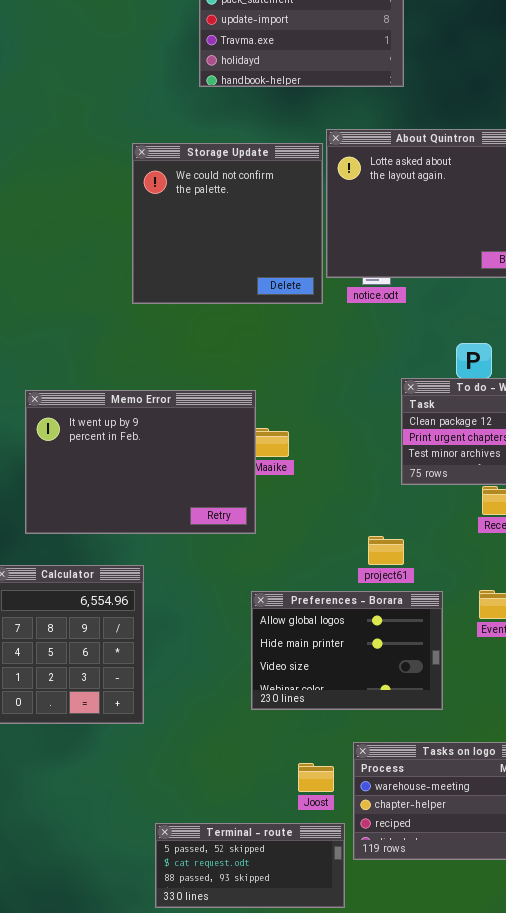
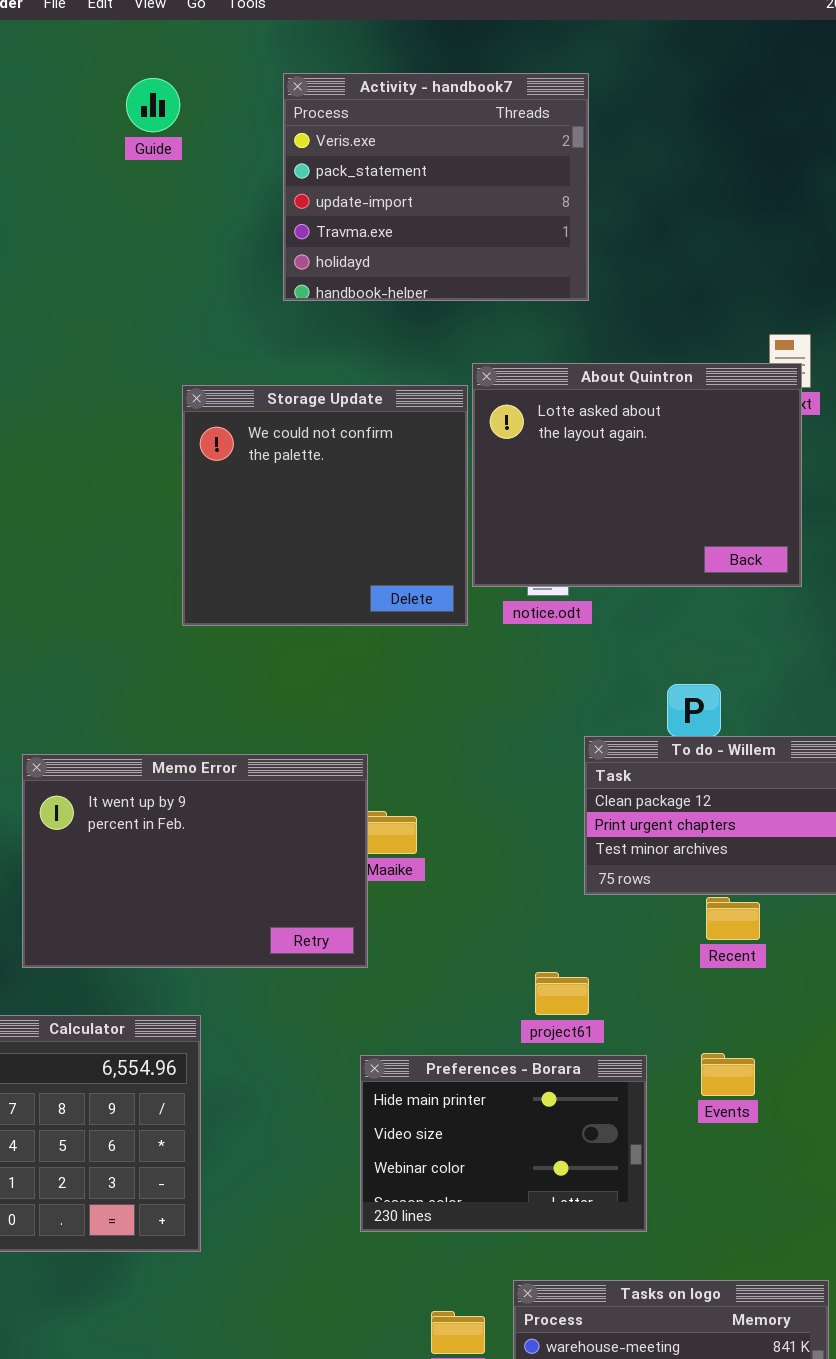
Preferences - Borara: [251,591,443,710] -> [360,1055,647,1232], scrolled down 1 row

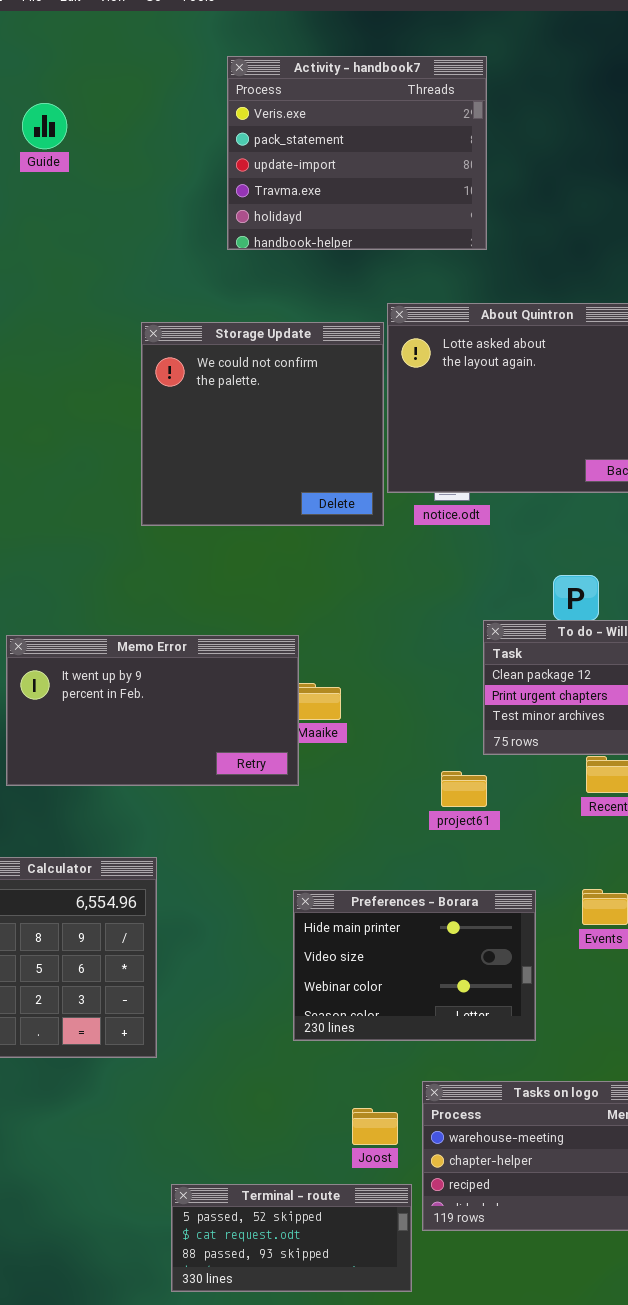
Guide: [126,78,180,132] -> [22,103,67,149], moved
Memo Error: [22,754,368,968] -> [6,635,299,786], resized
project61: [535,972,589,1015] -> [441,771,487,807], moved

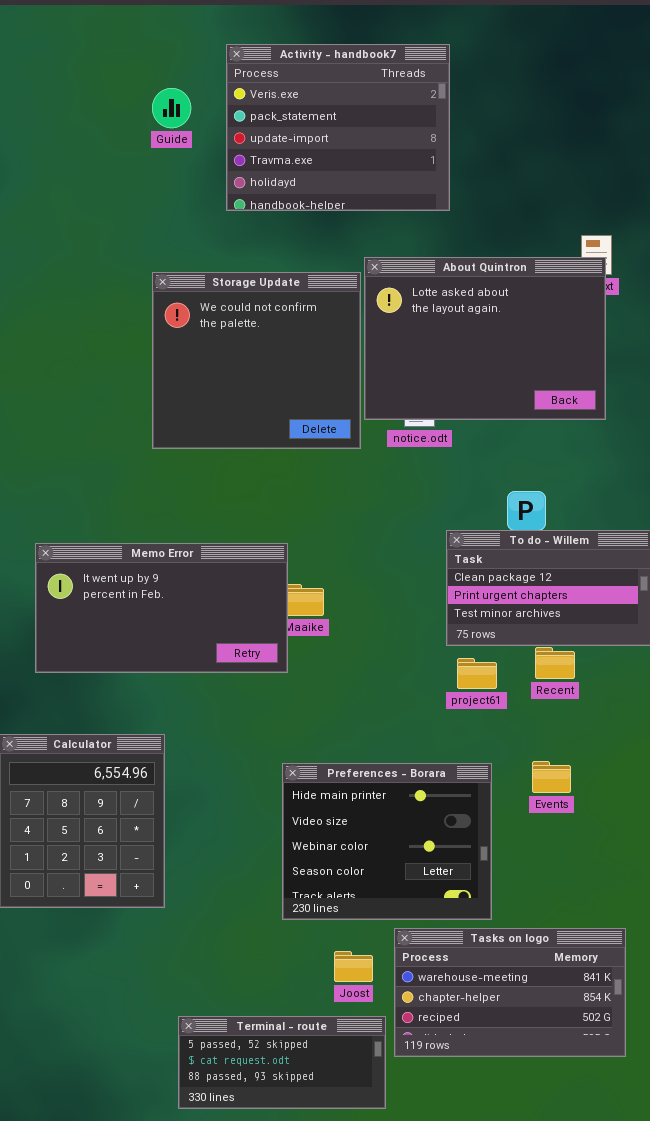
Guide: [22,103,67,149] -> [152,88,191,128], moved
project61: [441,771,487,807] -> [457,658,497,689], moved
Preferences - Borara: [293,890,536,1041] -> [282,763,492,920], resized

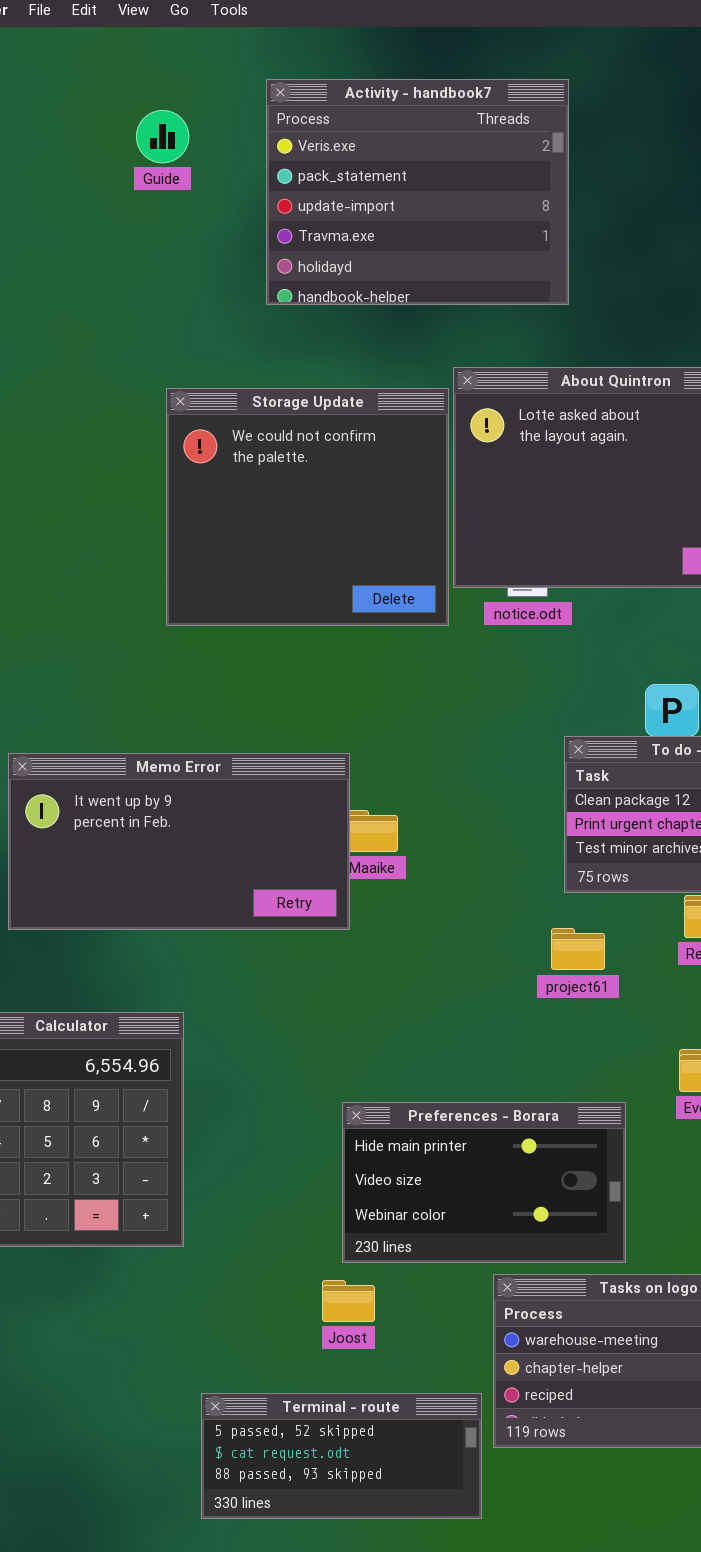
Guide: [152,88,191,128] -> [136,110,189,163], moved
project61: [457,658,497,689] -> [551,928,605,970], moved
Preferences - Borara: [282,763,492,920] -> [342,1102,626,1263], resized
Joost: [334,951,373,982] -> [322,1280,375,1322], moved

